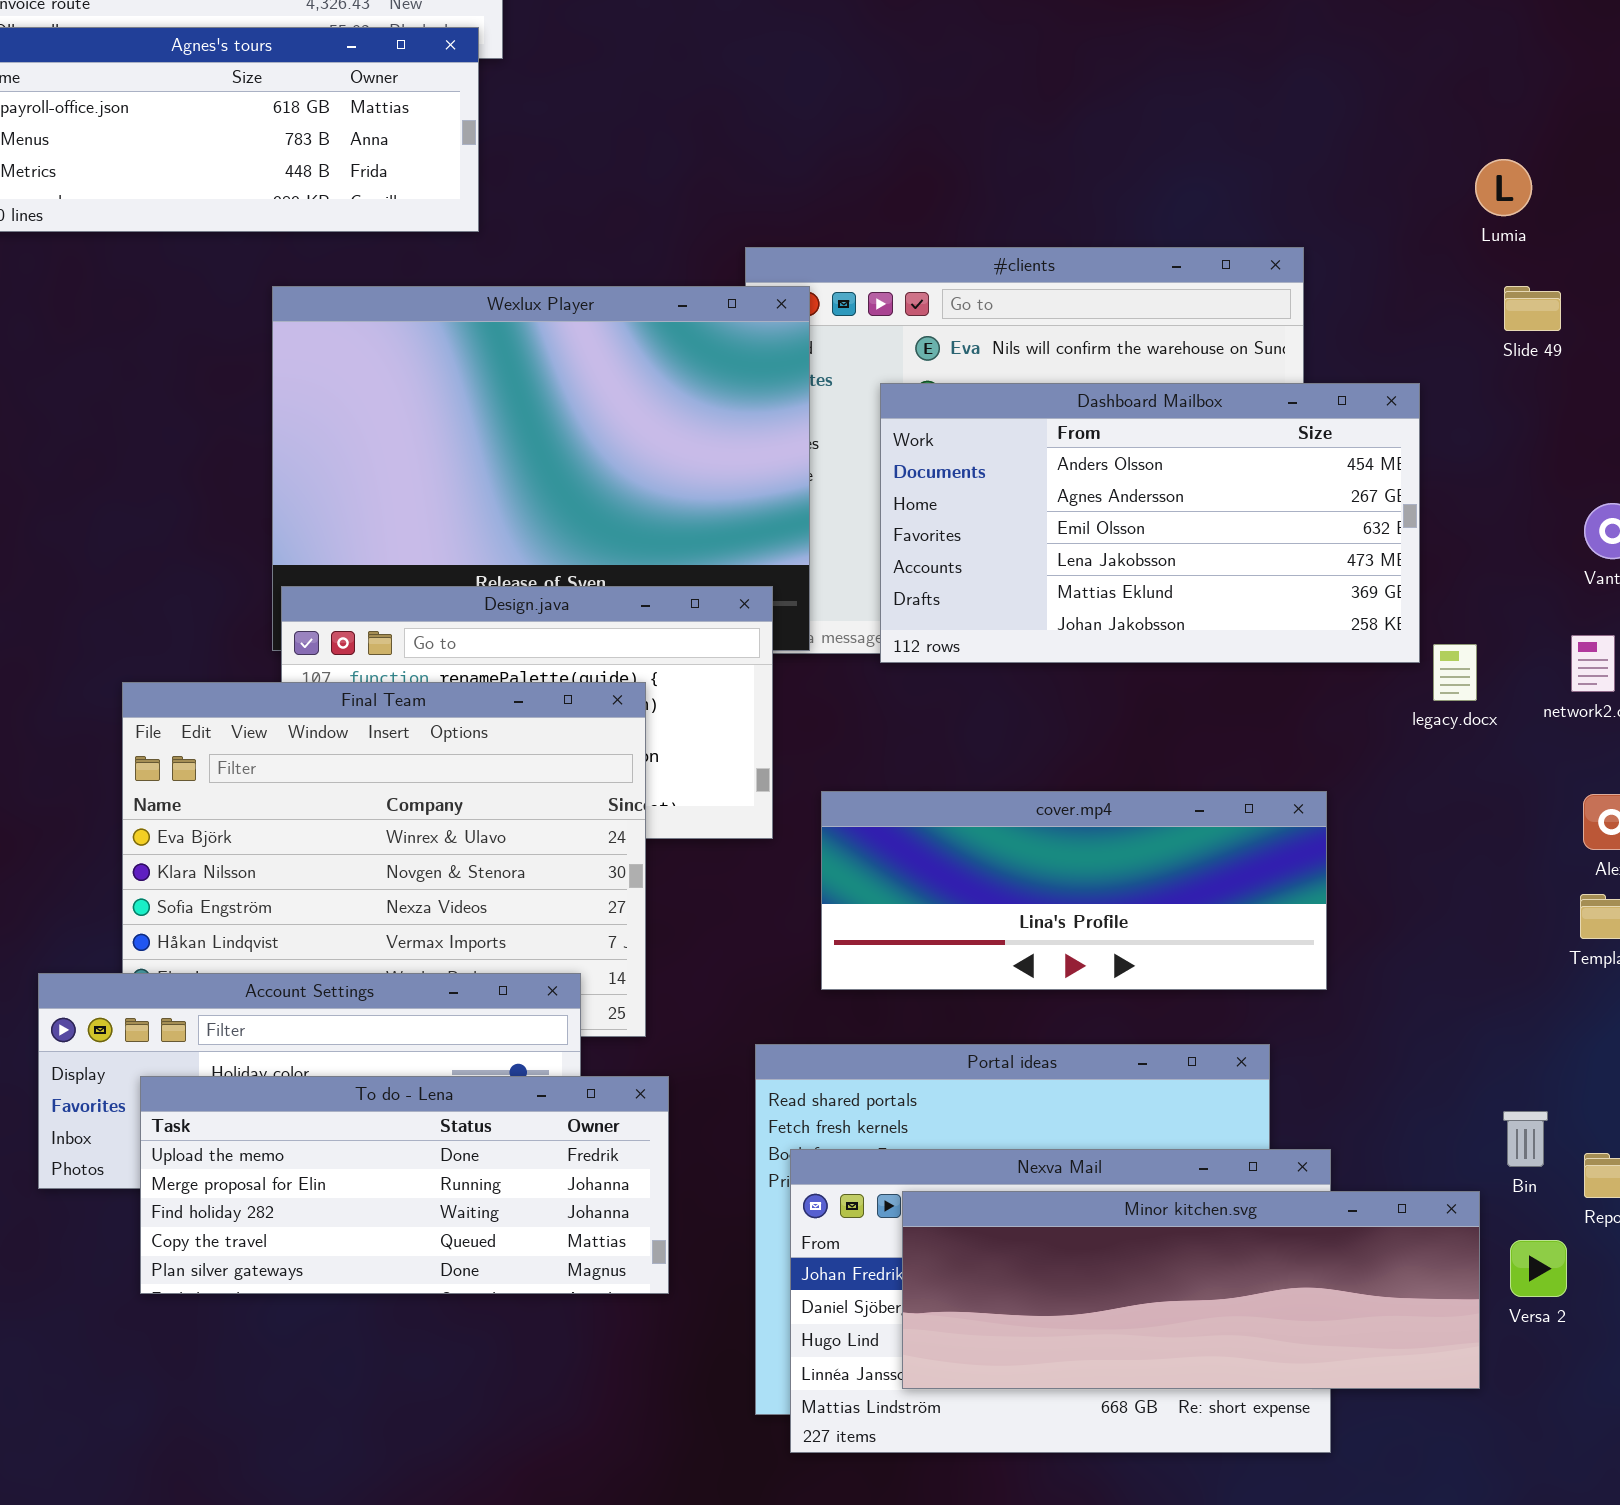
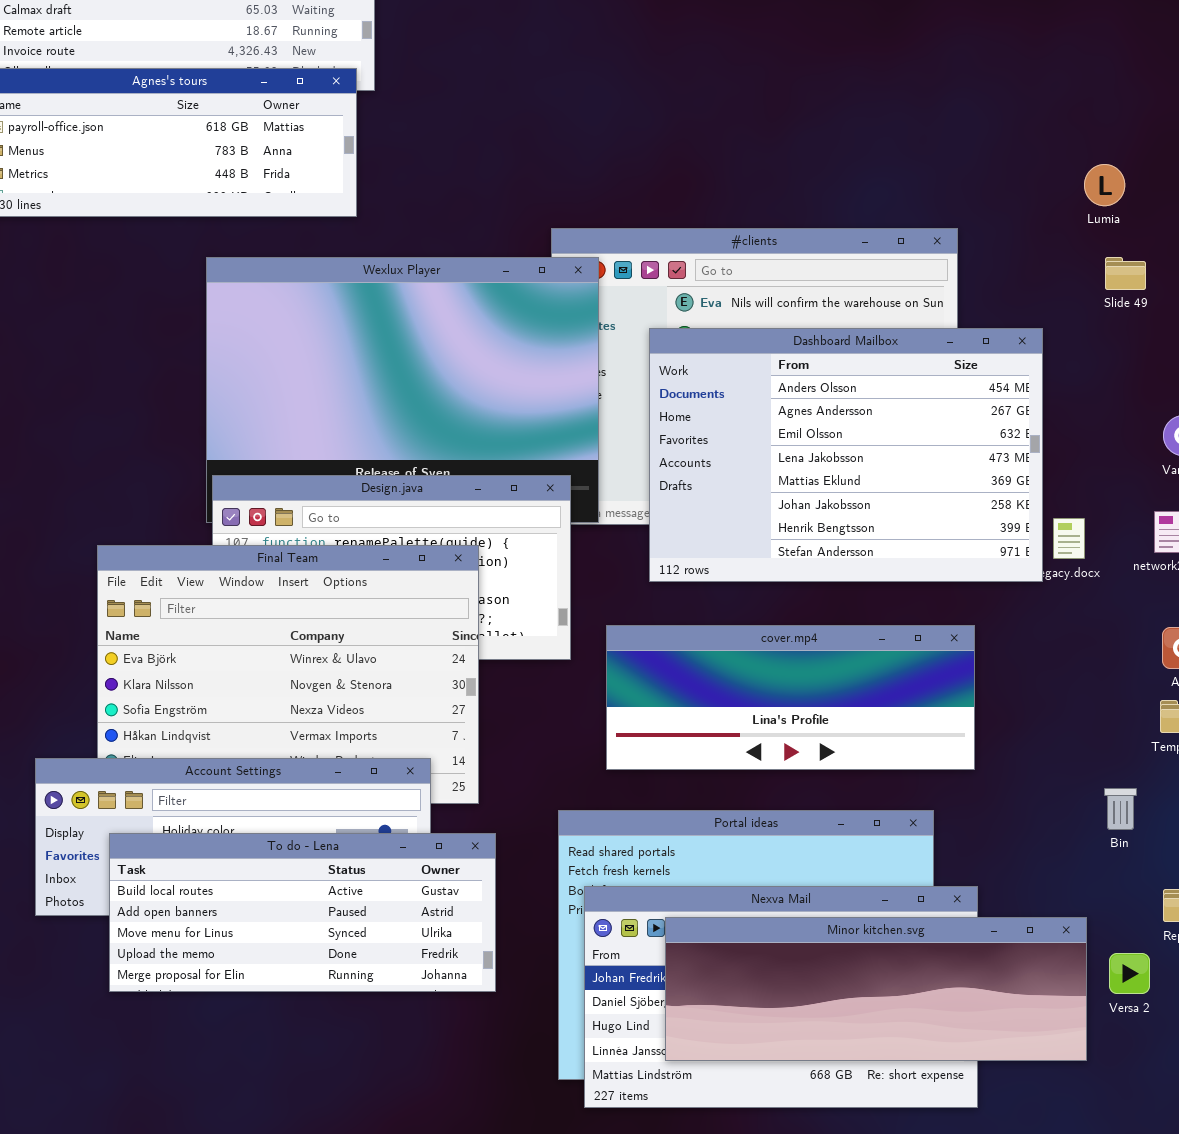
Dashboard Mailbox: [880,383,1420,663] -> [649,328,1043,582], resized
To do - Lena: [140,1076,669,1294] -> [109,833,496,992], scrolled up 3 rows
Bin: [1503,1111,1548,1167] -> [1104,788,1137,830], moved

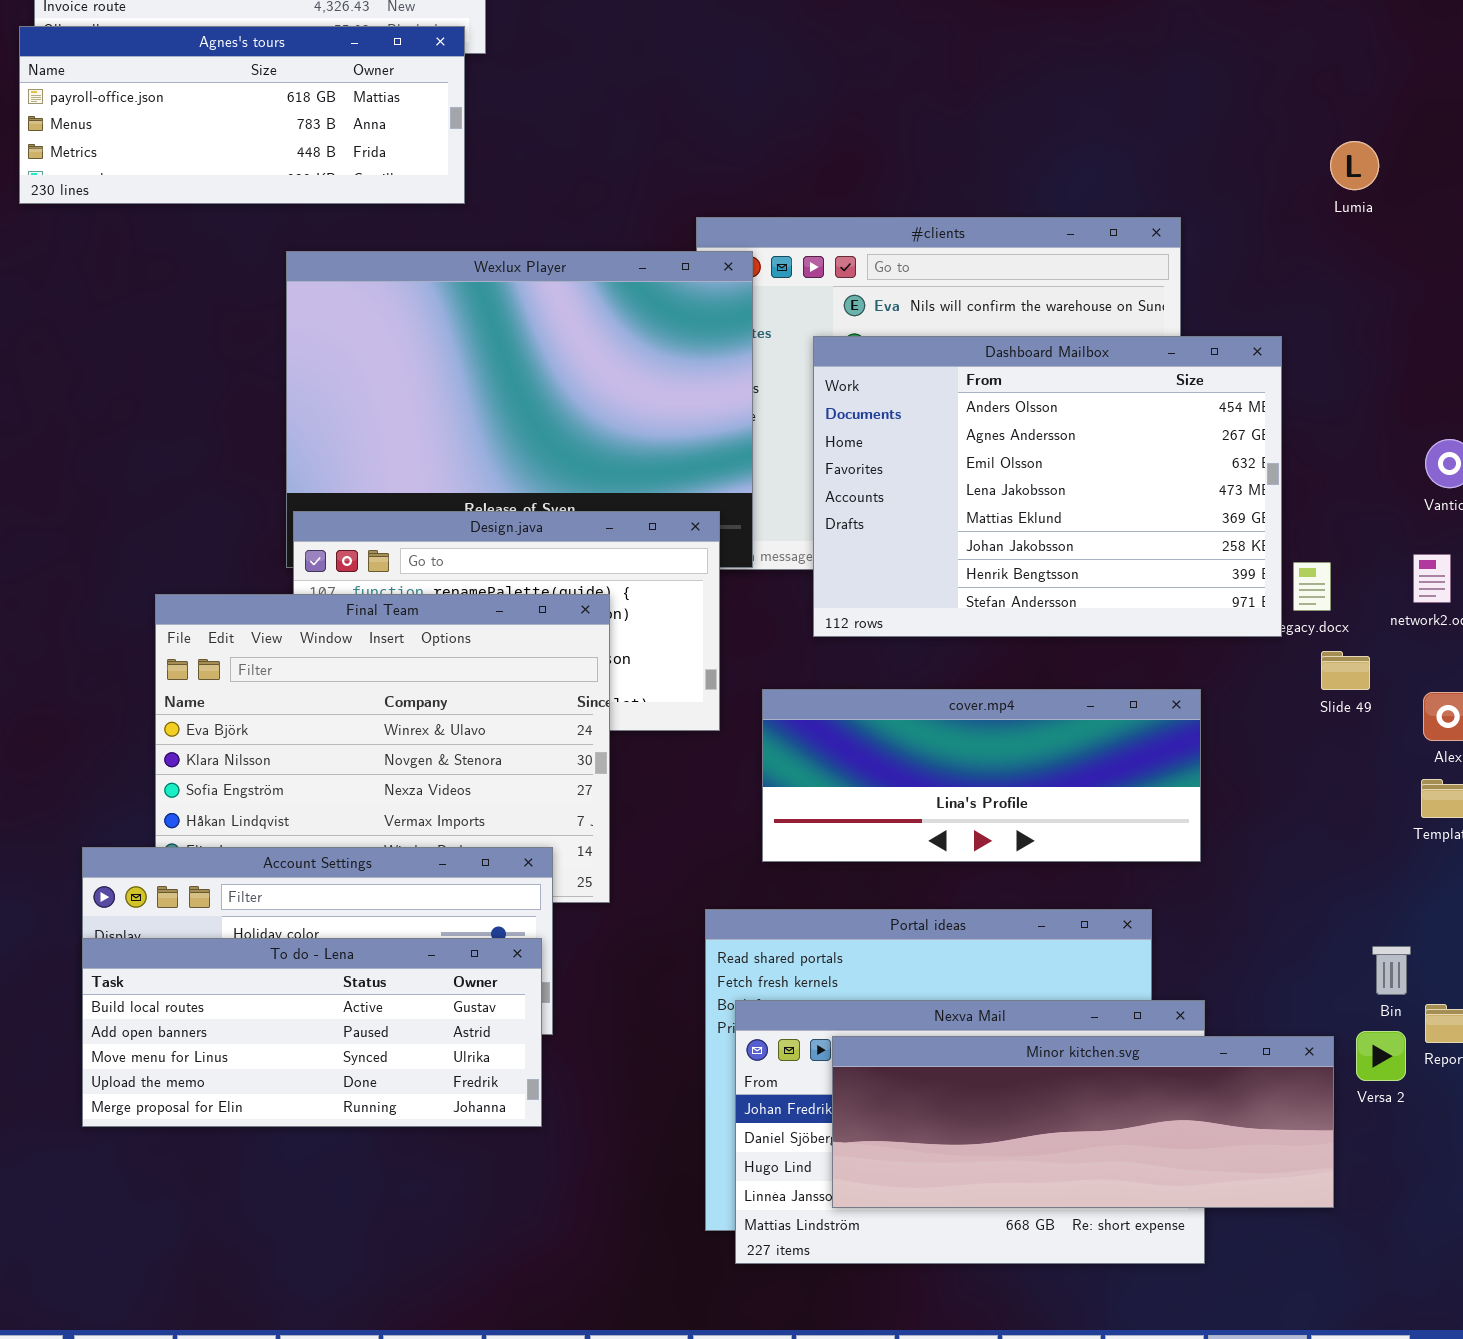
Slide 49: [1105,257,1146,290] -> [1321,651,1370,690], moved
Bin: [1104,788,1137,830] -> [1372,946,1411,995], moved
To do - Lena: [109,833,496,992] -> [82,938,542,1127], moved
Versa 2: [1109,953,1150,994] -> [1356,1031,1406,1081], moved

